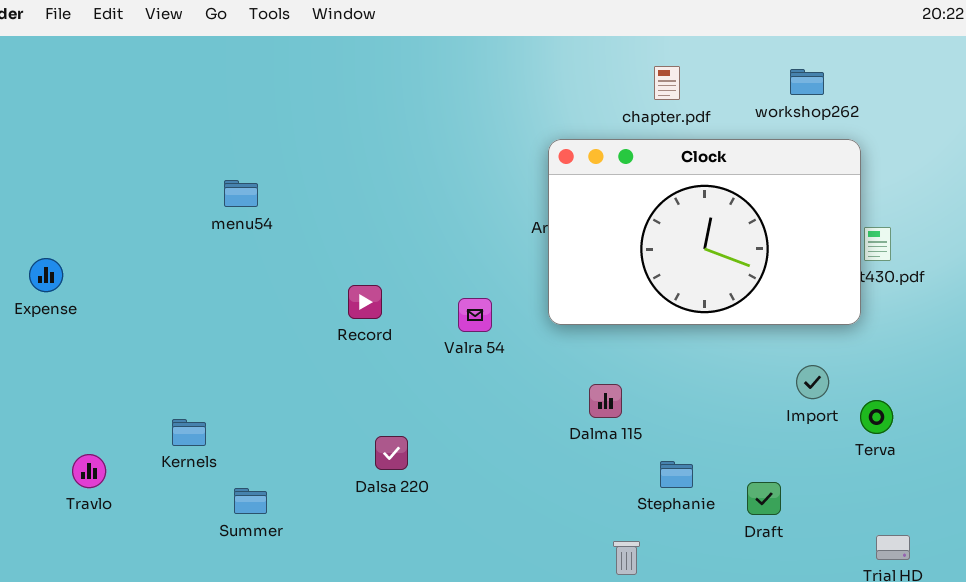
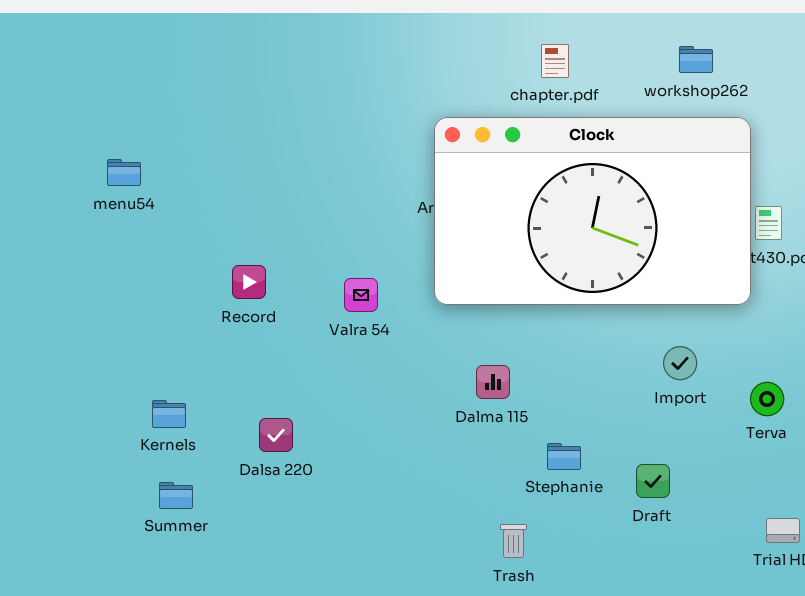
Import: [796,365,829,399] -> [663,346,697,380], moved
Kernels: [172,419,206,446] -> [152,400,186,428], moved
Summer: [234,488,267,514] -> [159,482,193,509], moved

